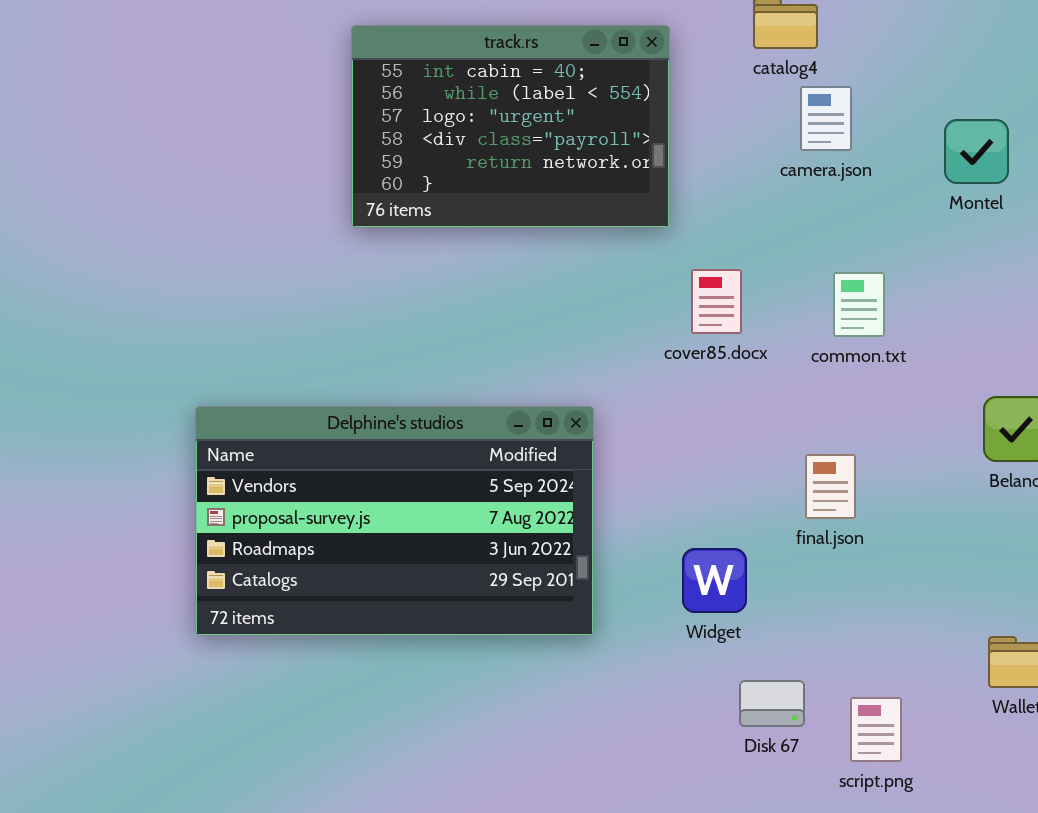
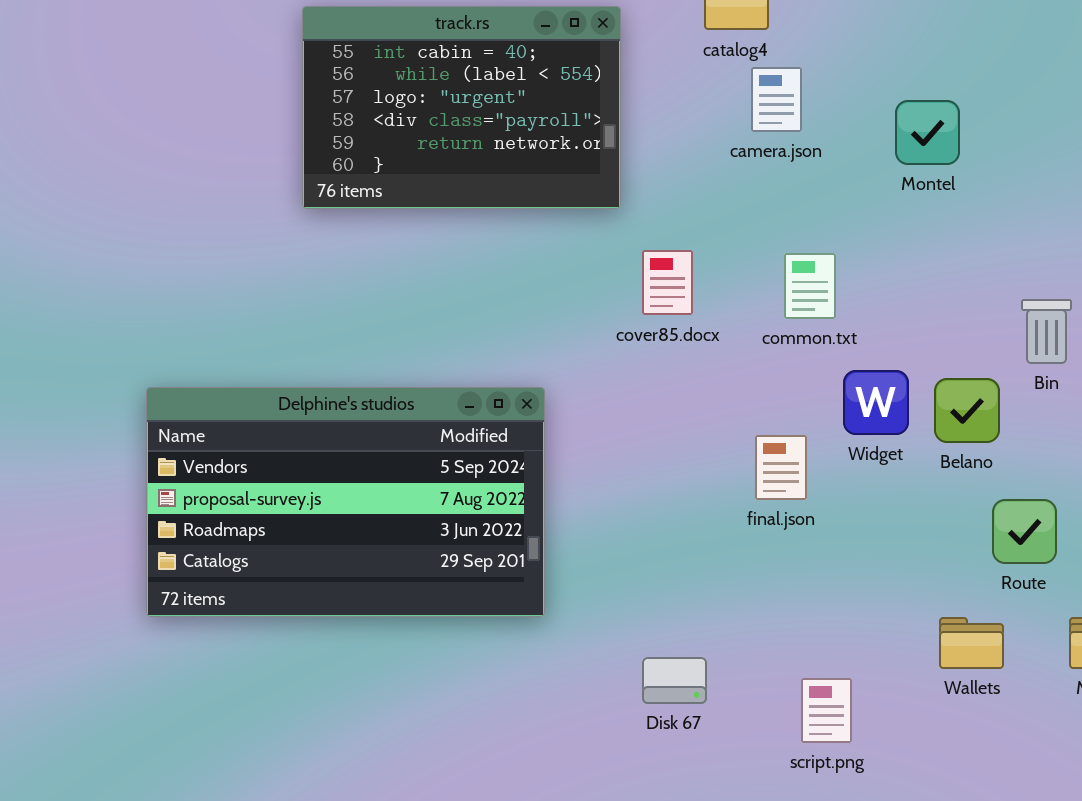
Widget: [682,548,747,613] -> [843,370,909,435], moved
Disk 67: [739,680,805,727] -> [642,657,707,704], moved

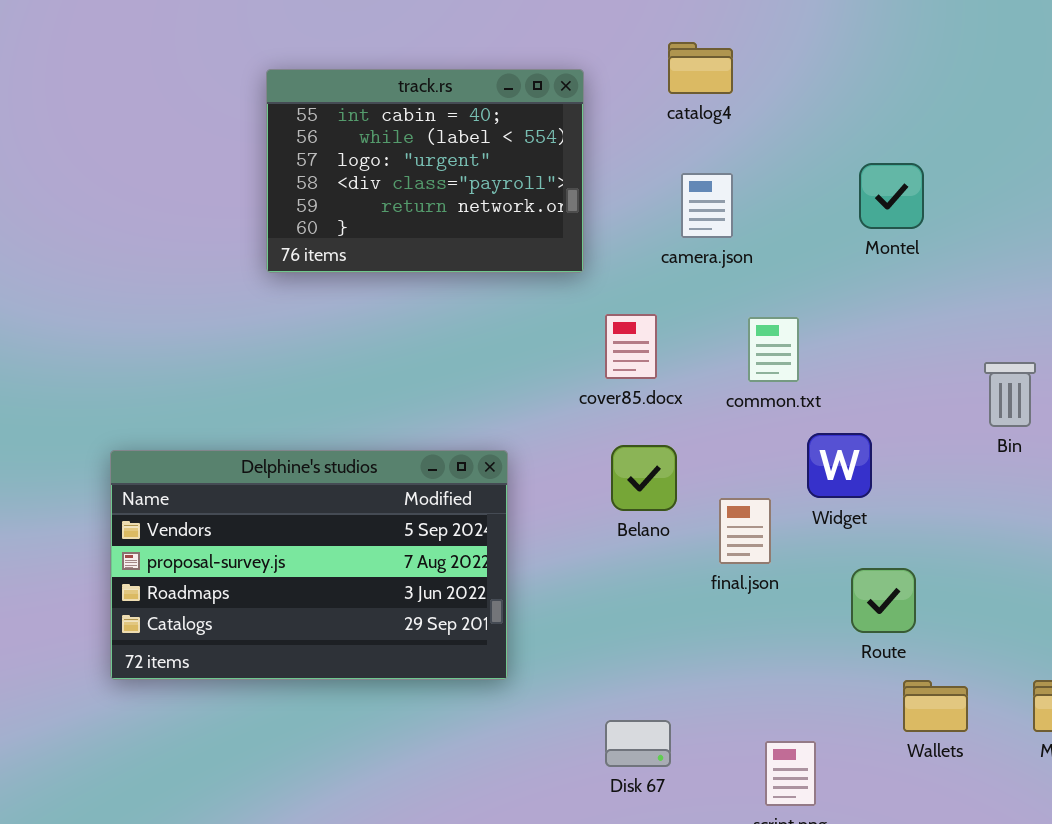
camera.json: [751,67,802,132] -> [681,173,733,238], moved
Belano: [934,378,1000,443] -> [611,445,677,511], moved
Route: [992,499,1057,564] -> [851,568,916,633], moved

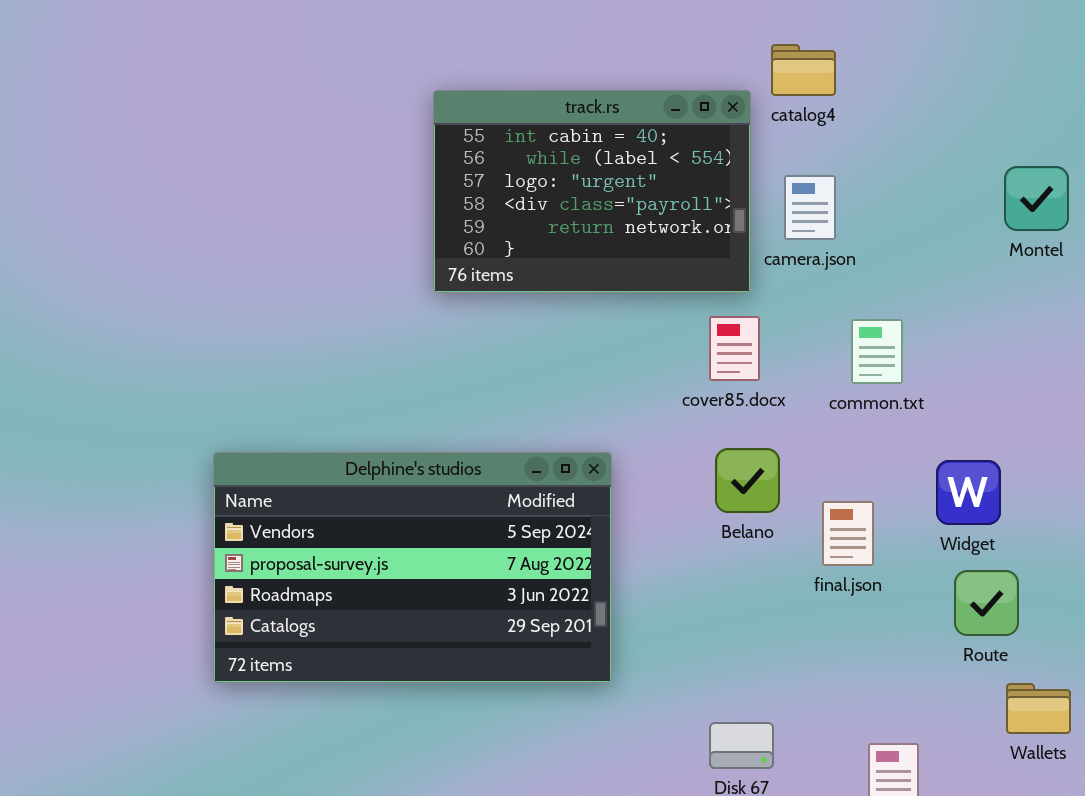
track.rs: [266,69,584,273] -> [433,90,751,293], moved
Montel: [859,163,924,229] -> [1004,166,1069,231], moved
Widget: [807,433,872,498] -> [936,460,1001,525], moved

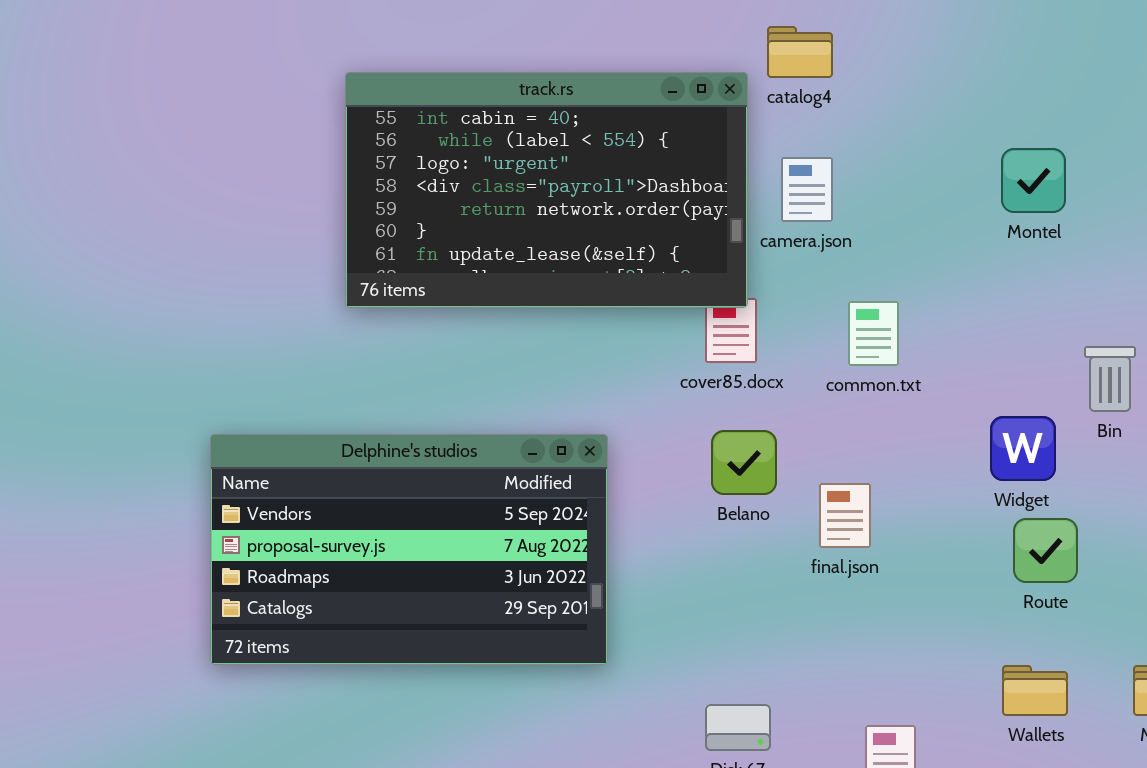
track.rs: [433,90,751,293] -> [345,72,748,308], resized
Widget: [936,460,1001,525] -> [990,416,1056,481], moved
Route: [954,570,1019,636] -> [1013,518,1078,583], moved

